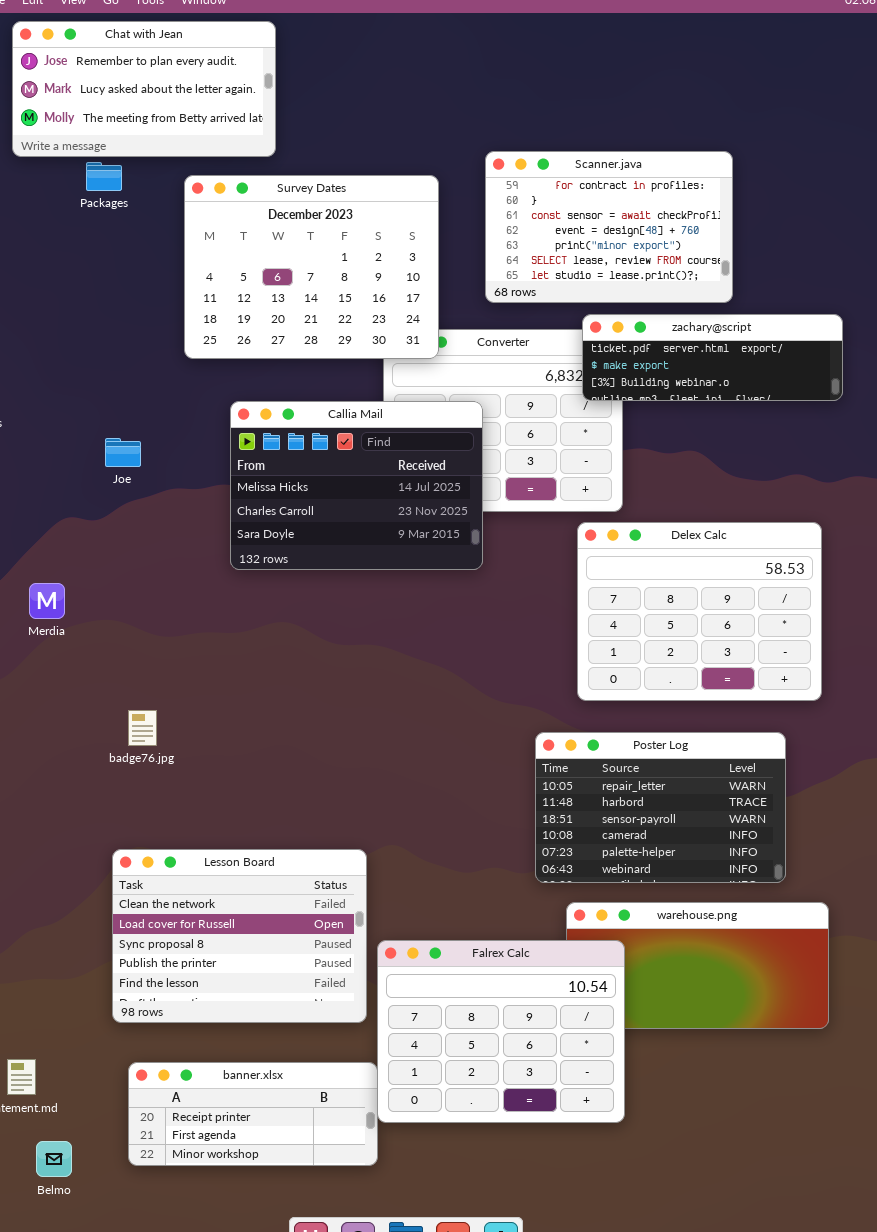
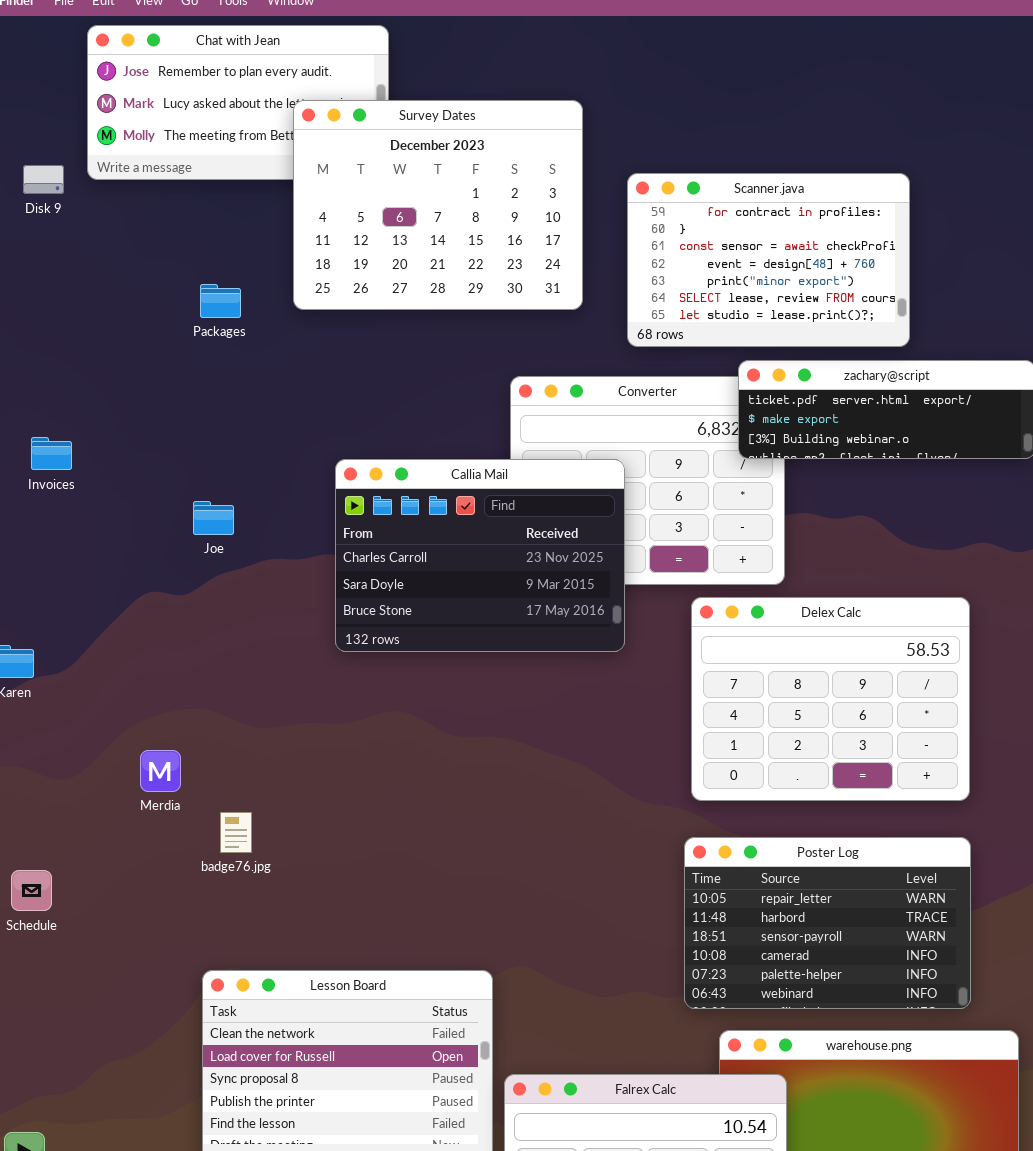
Packages: [86,162,122,191] -> [200,284,241,318], moved
Survey Dates: [184,175,439,359] -> [293,100,583,310], moved
Callia Mail: [230,401,483,570] -> [335,459,625,652], scrolled down 1 row
Delex Calc: [577,522,822,701] -> [691,597,970,801], moved
Merdia: [29,583,65,619] -> [140,750,181,792], moved

